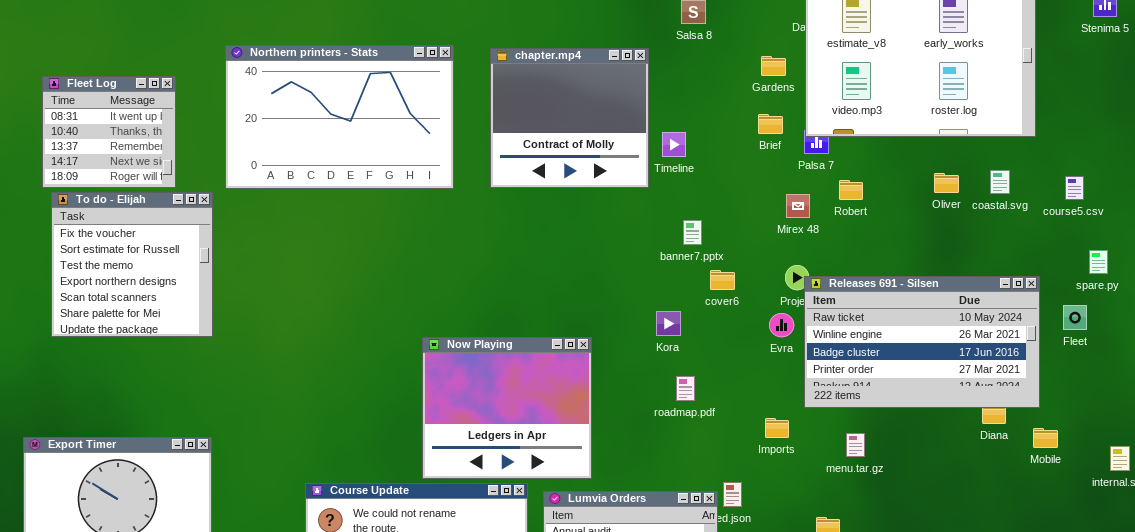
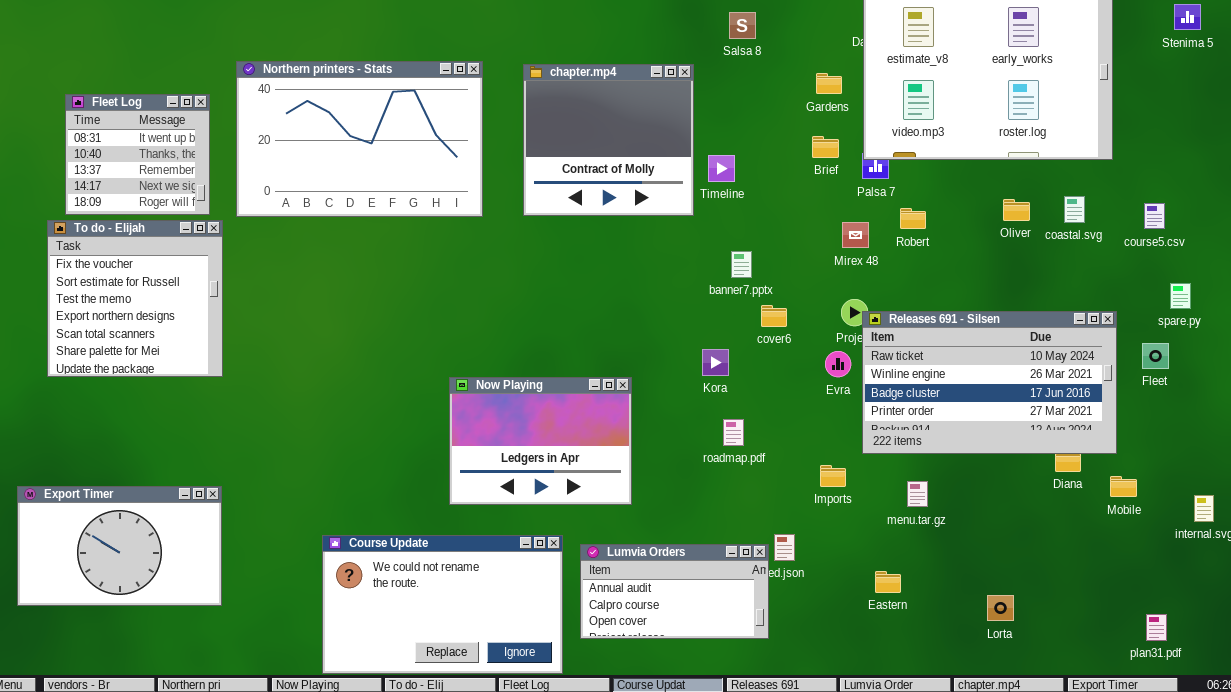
Fleet Log: [42,76,176,188] -> [65,94,210,215], moved
Now Playing: [422,337,592,479] -> [449,377,632,505], resized

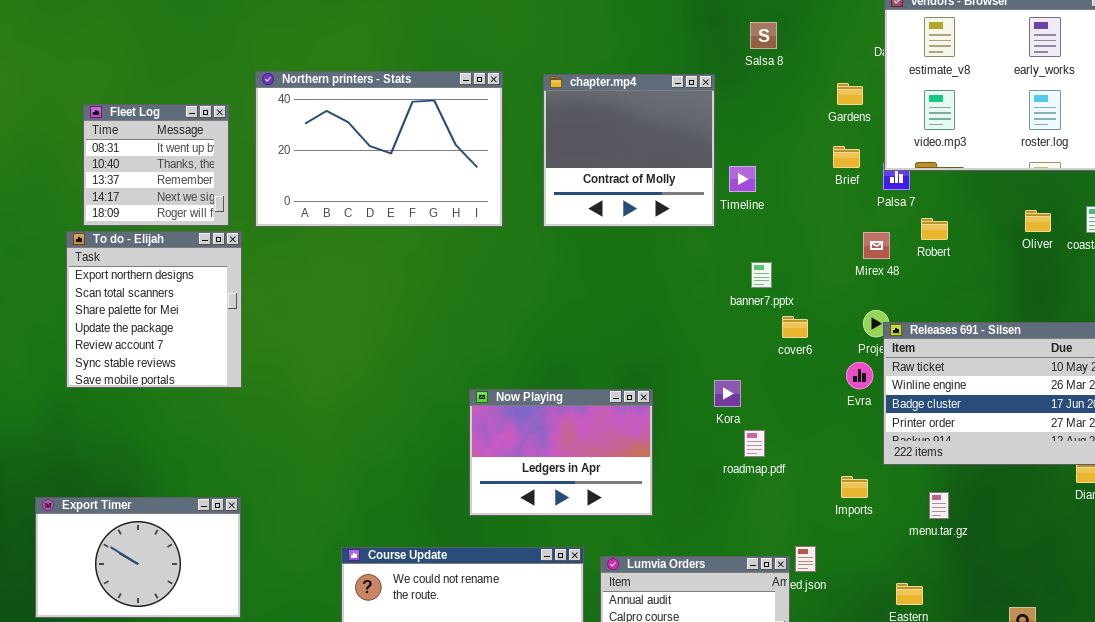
To do - Elijah: [47,220,223,377] -> [66,231,242,388], scrolled down 3 rows
Kora: [702,349,729,376] -> [714,380,741,407], moved

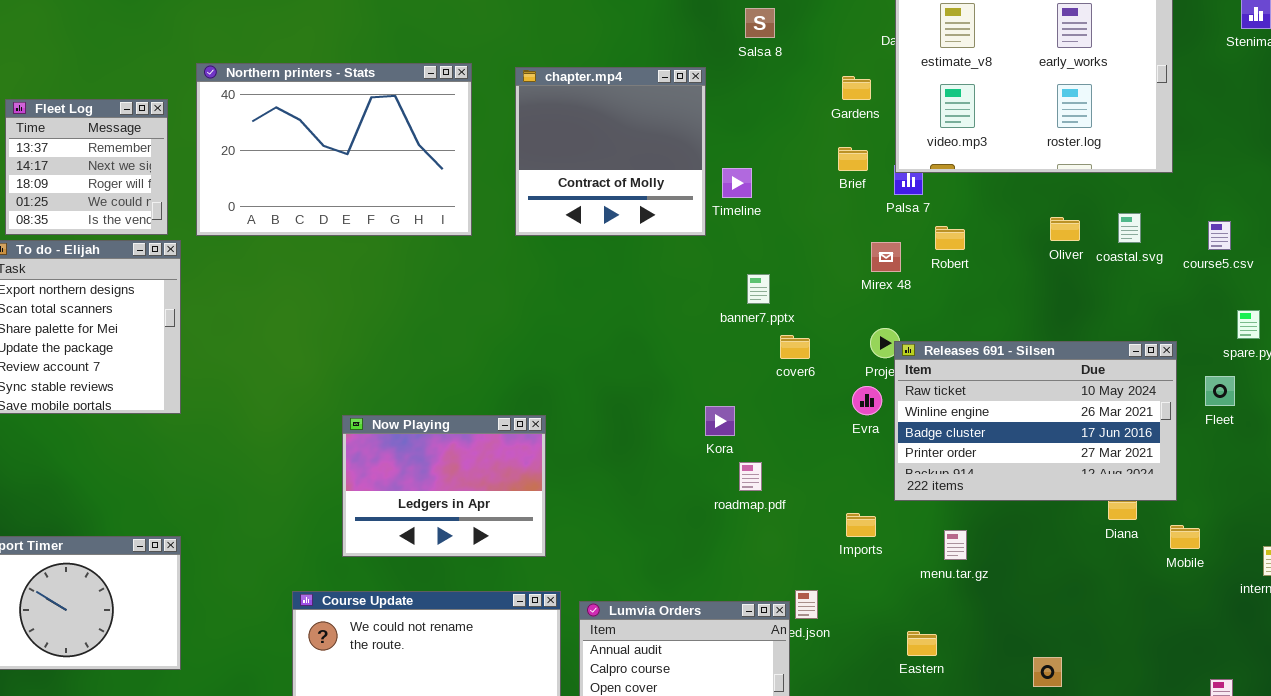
Fleet Log: [83,104,229,226] -> [5,99,168,235], scrolled down 2 rows
Now Playing: [469,389,653,516] -> [342,415,546,557], moved

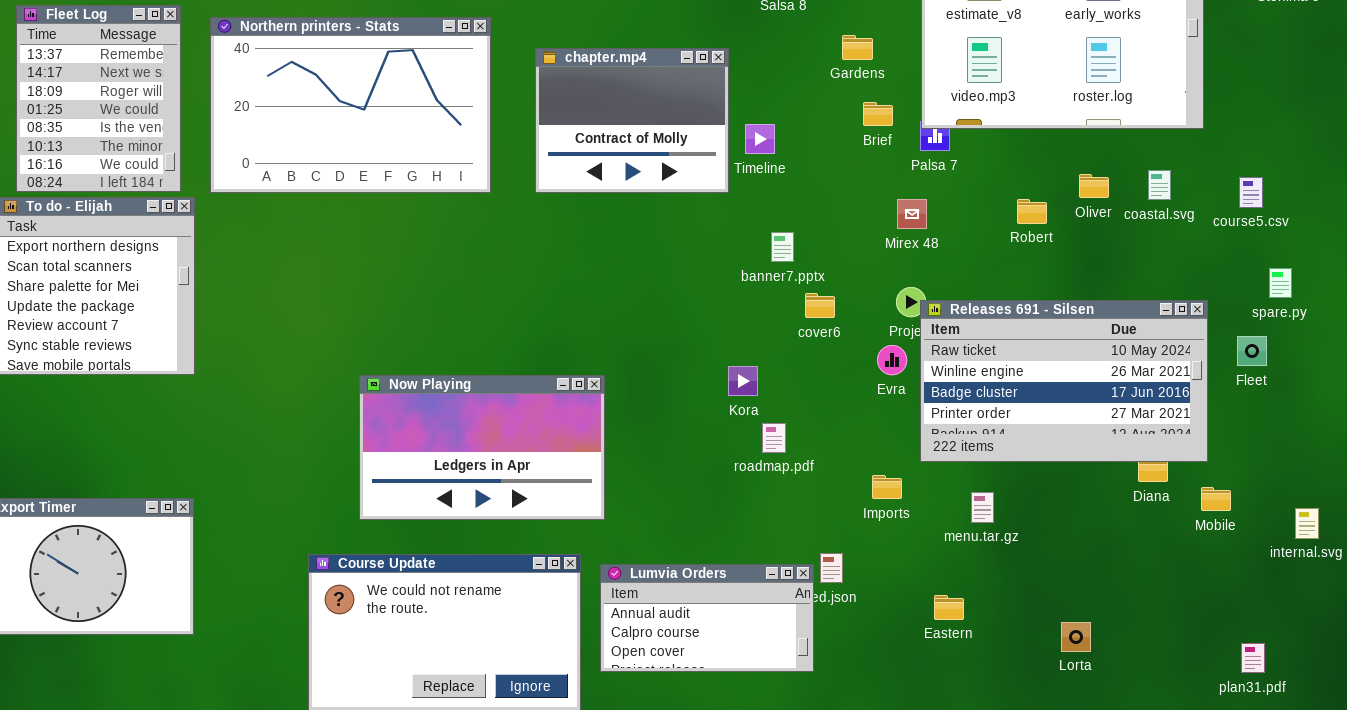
chapter.mp4: [515,67,706,236] -> [535,48,729,193], resized
Gardens: [842,76,871,100] -> [842,35,873,60], moved
Fleet Log: [5,99,168,235] -> [16,5,181,192], resized
Robert: [935,226,965,250] -> [1017,199,1047,224], moved
Now Playing: [342,415,546,557] -> [359,375,605,520], resized

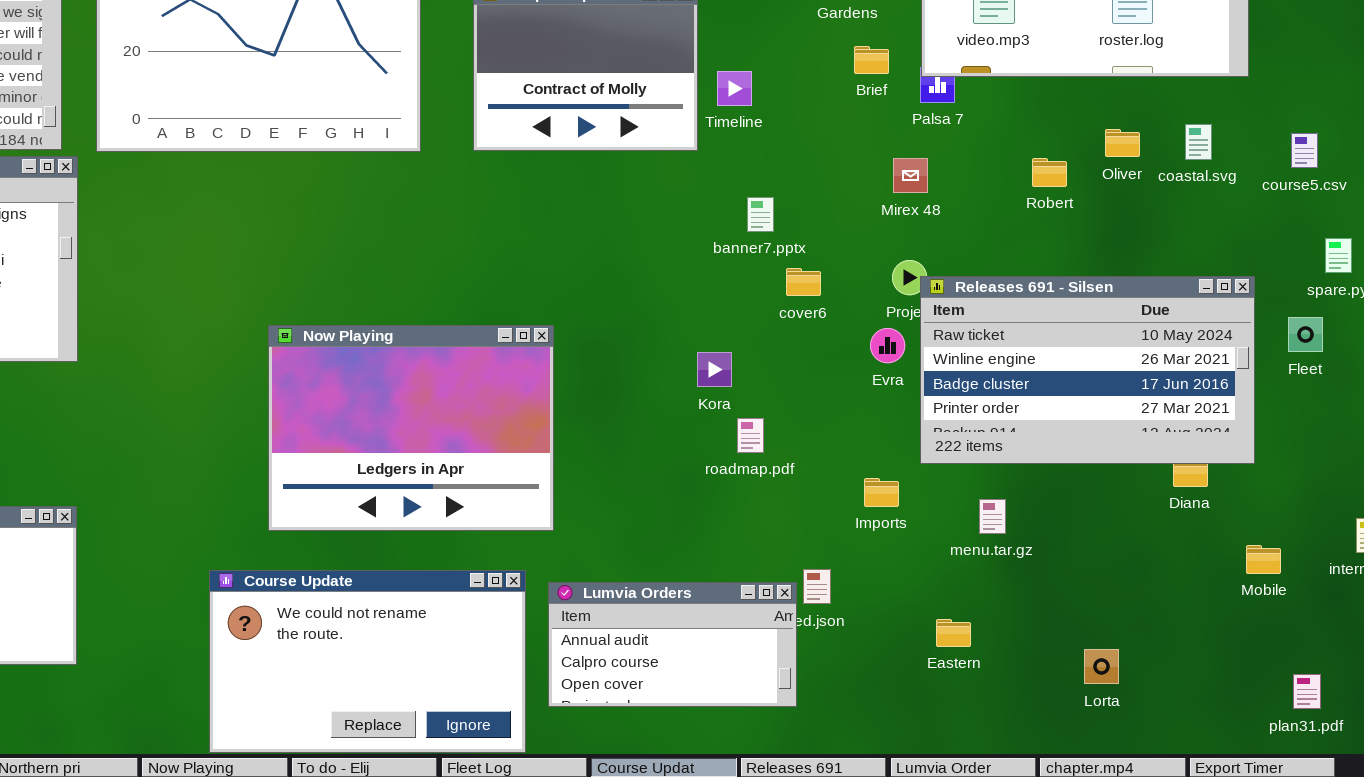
Now Playing: [359,375,605,520] -> [268,325,554,531], resized
Mobile: [1201,487,1231,511] -> [1246,545,1281,574], moved

